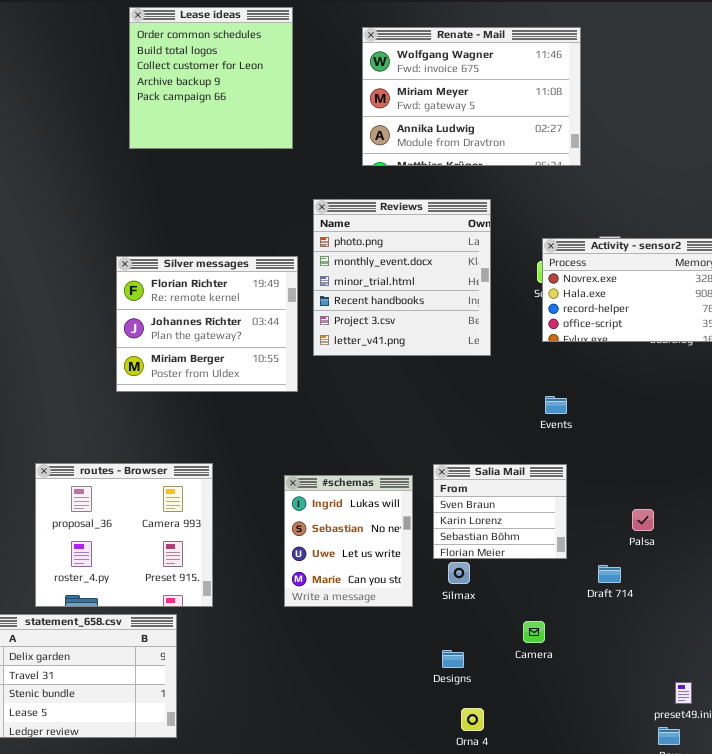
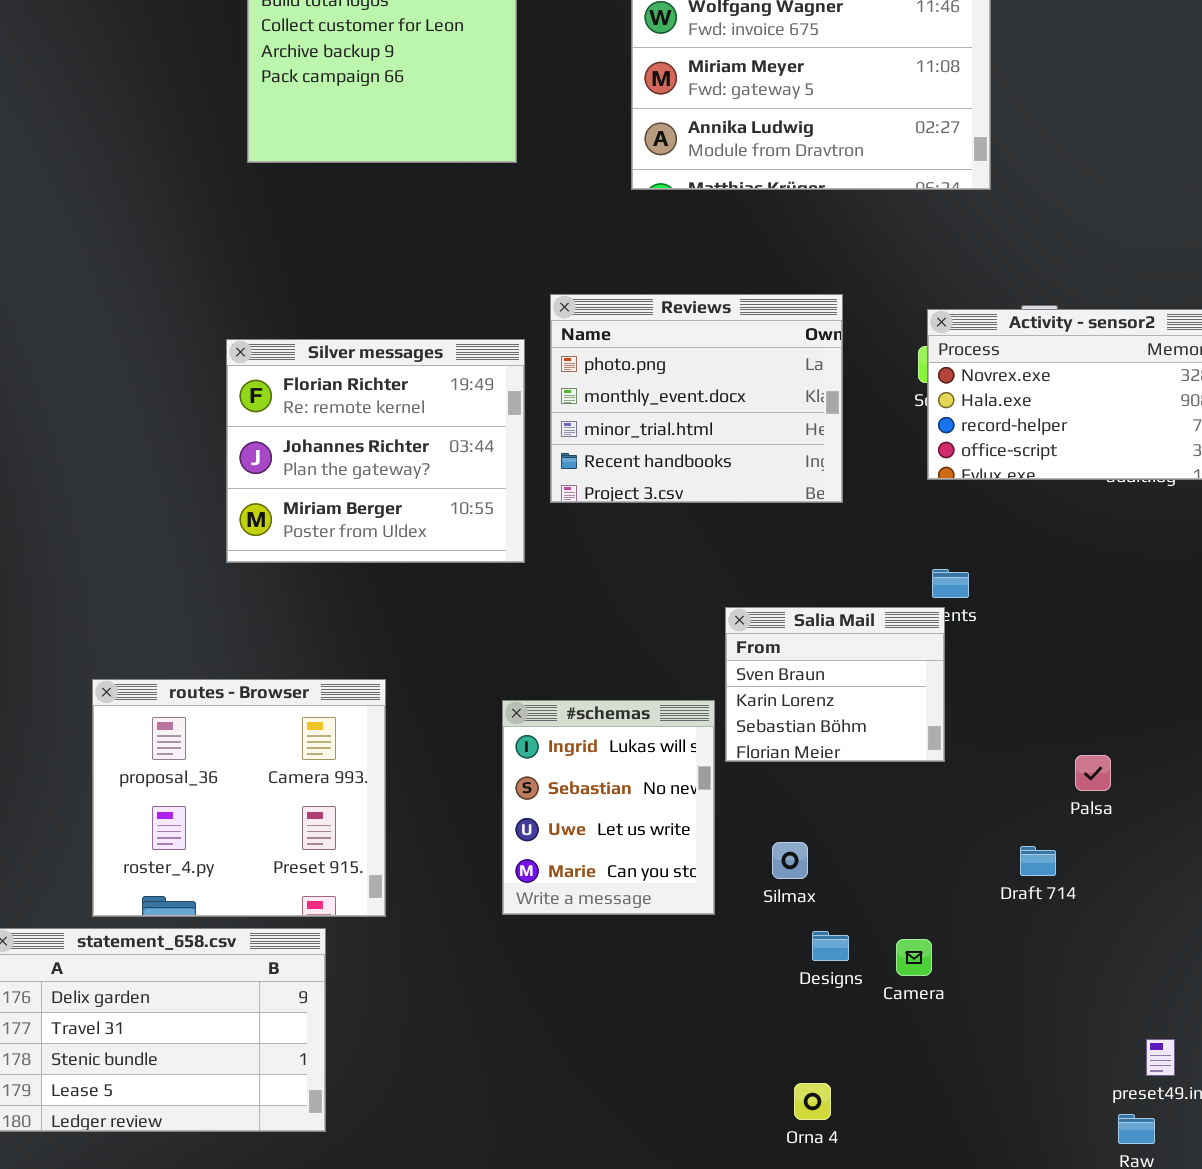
Reviews: [313,199,491,356] -> [550,294,843,503], resized
Salia Mail: [433,464,567,559] -> [725,607,945,762], moved
Designs: [442,650,464,668] -> [812,931,849,961], moved

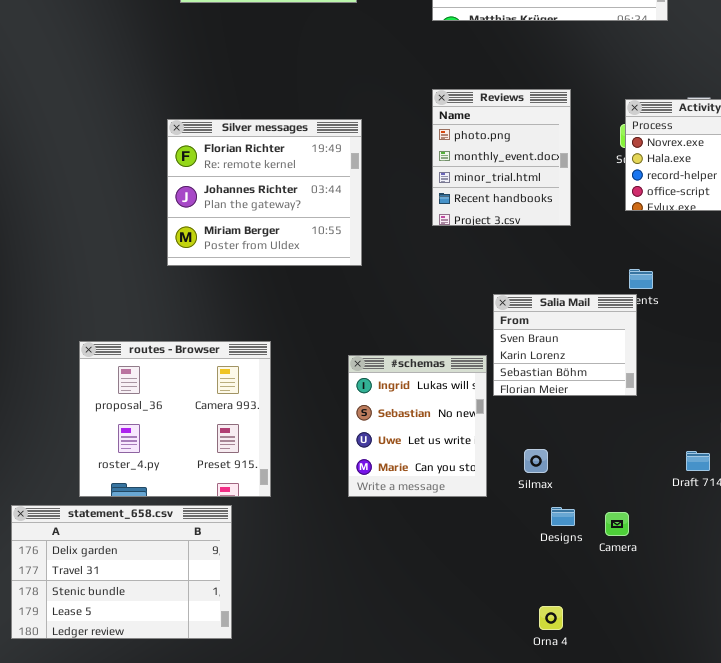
Reviews: [550,294,843,503] -> [432,89,571,226], resized

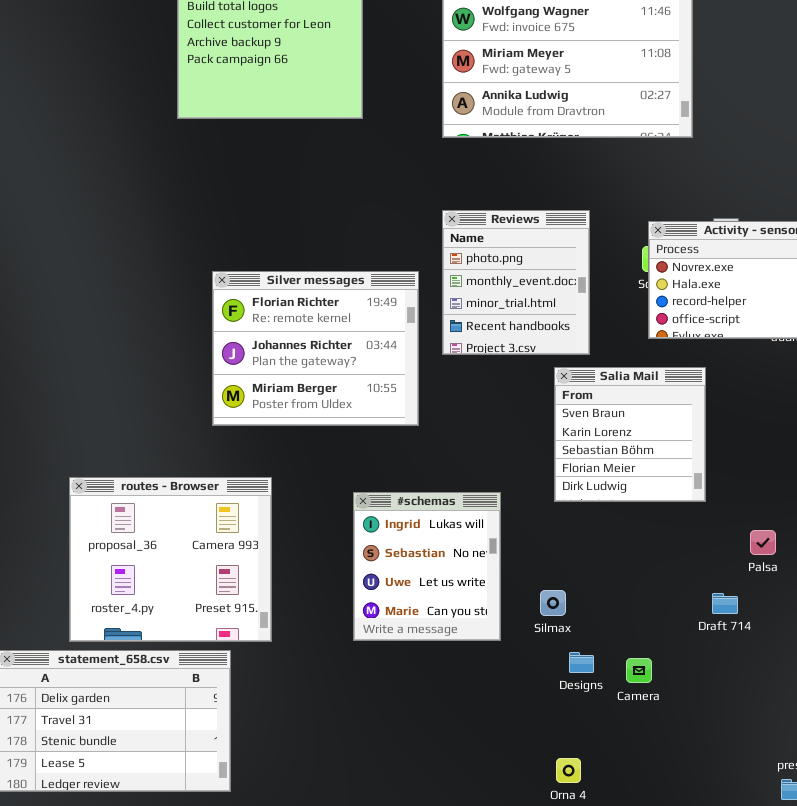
Silver messages: [167,119,362,266] -> [212,271,419,426], moved
Salia Mail: [493,294,637,396] -> [554,367,706,502], moved, resized

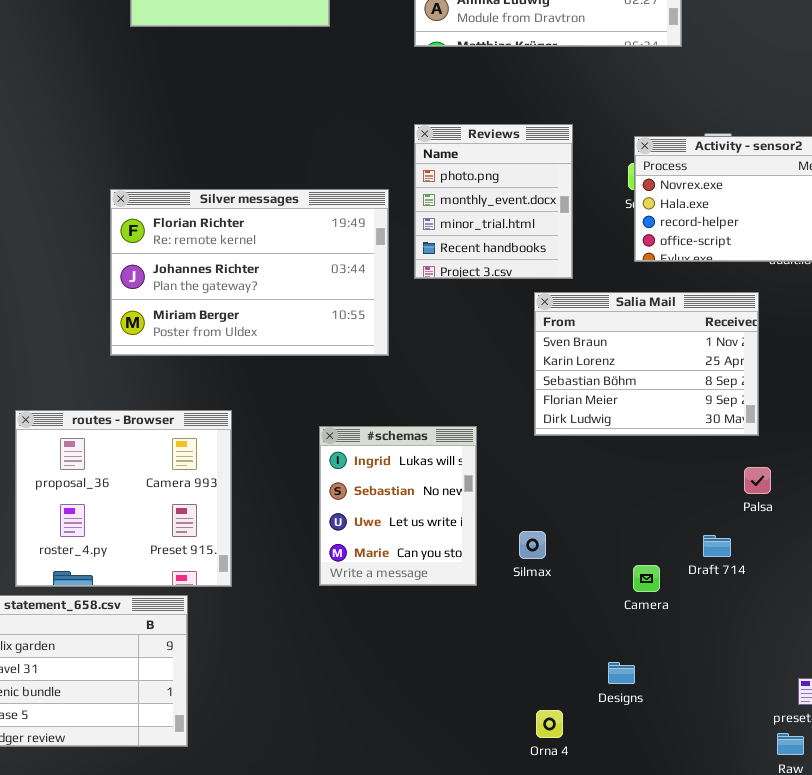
Silver messages: [212,271,419,426] -> [110,189,389,356], resized
Salia Mail: [554,367,706,502] -> [534,292,759,436], resized
Designs: [569,652,594,673] -> [608,662,635,684], moved
Camera: [626,658,652,683] -> [633,565,660,592], moved

